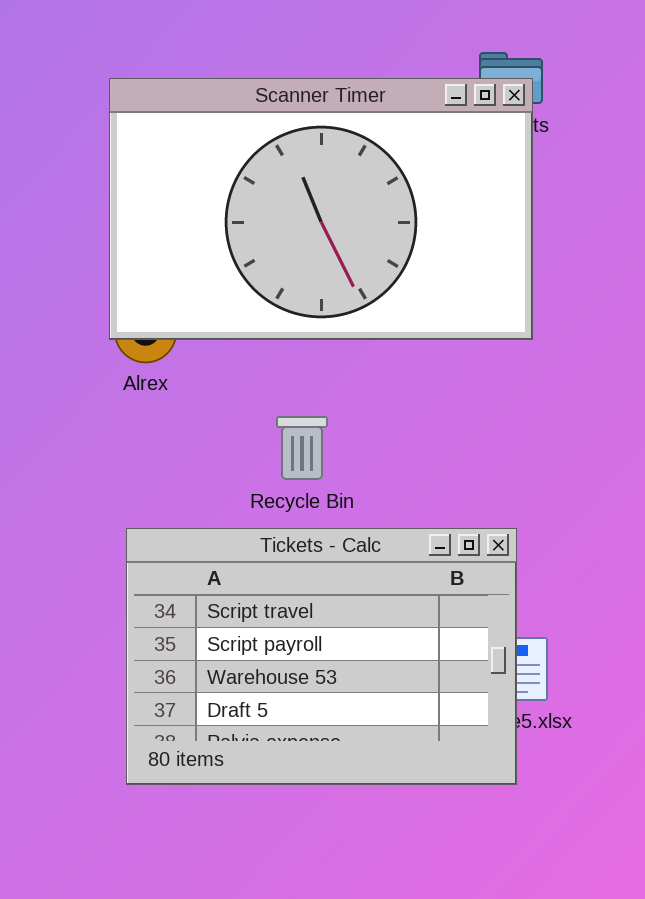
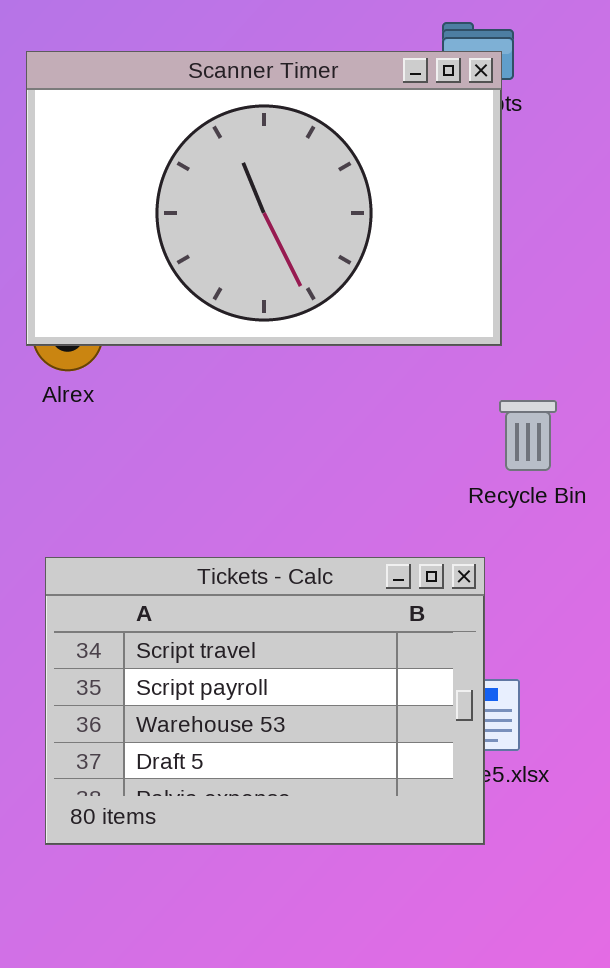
Recycle Bin: [276,416,328,480] -> [499,400,557,471], moved

